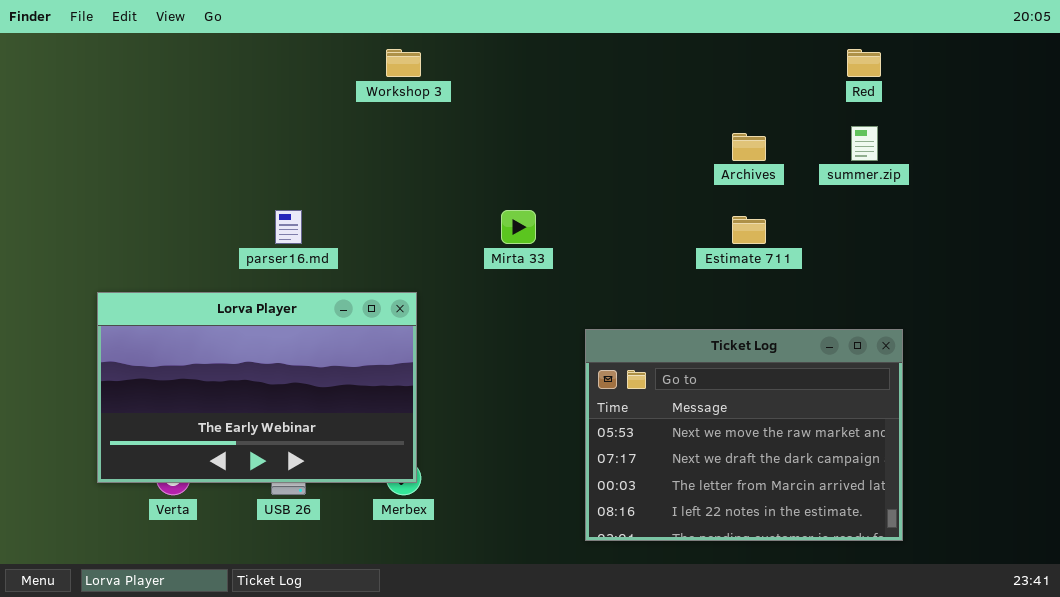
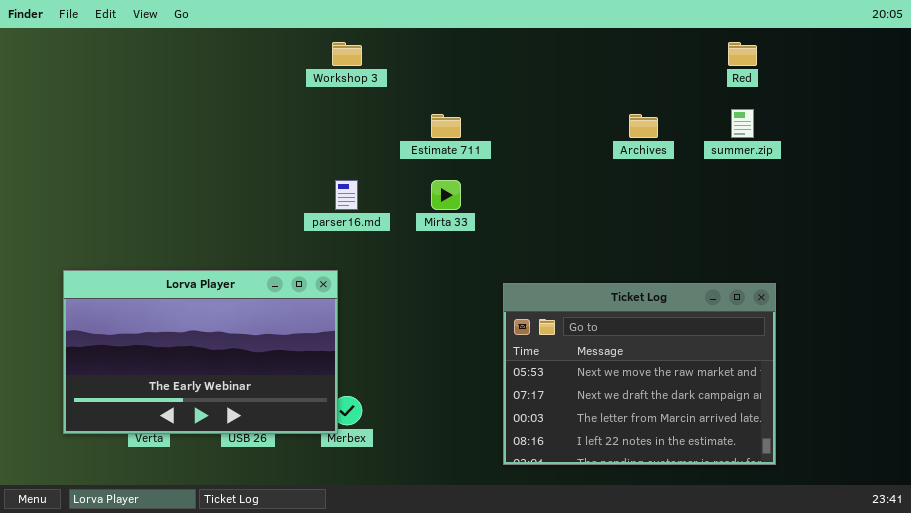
parser16.md: [275,210,302,244] -> [335,180,358,210], moved
Estimate 711: [732,216,766,244] -> [431,114,461,138], moved
Lorva Player: [97,292,417,483] -> [63,270,338,434], moved

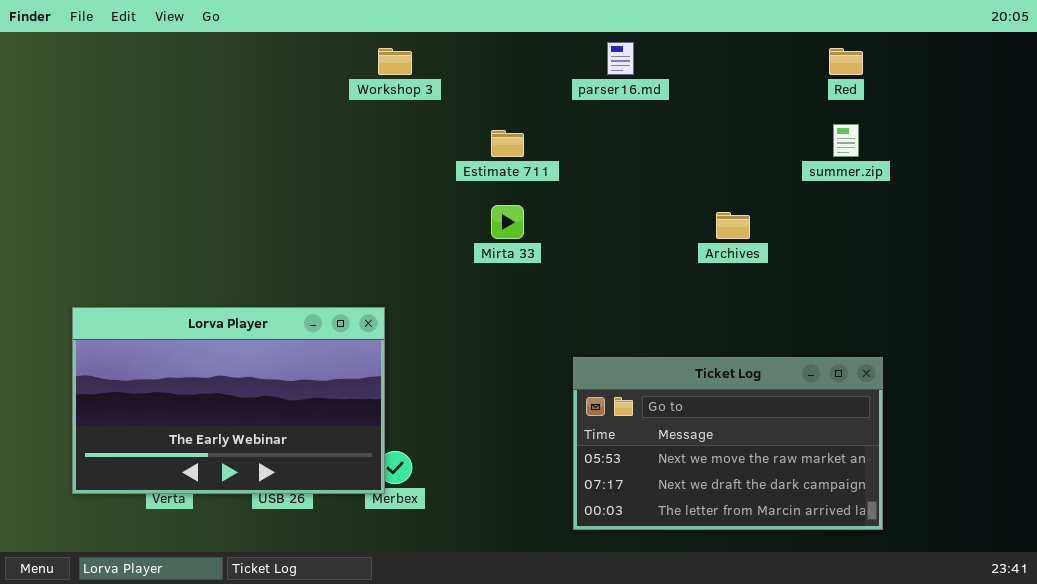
Archives: [629,114,658,138] -> [716,212,750,239], moved
parser16.md: [335,180,358,210] -> [607,42,634,75], moved
Ticket Log: [503,283,776,465] -> [573,357,883,530], resized

